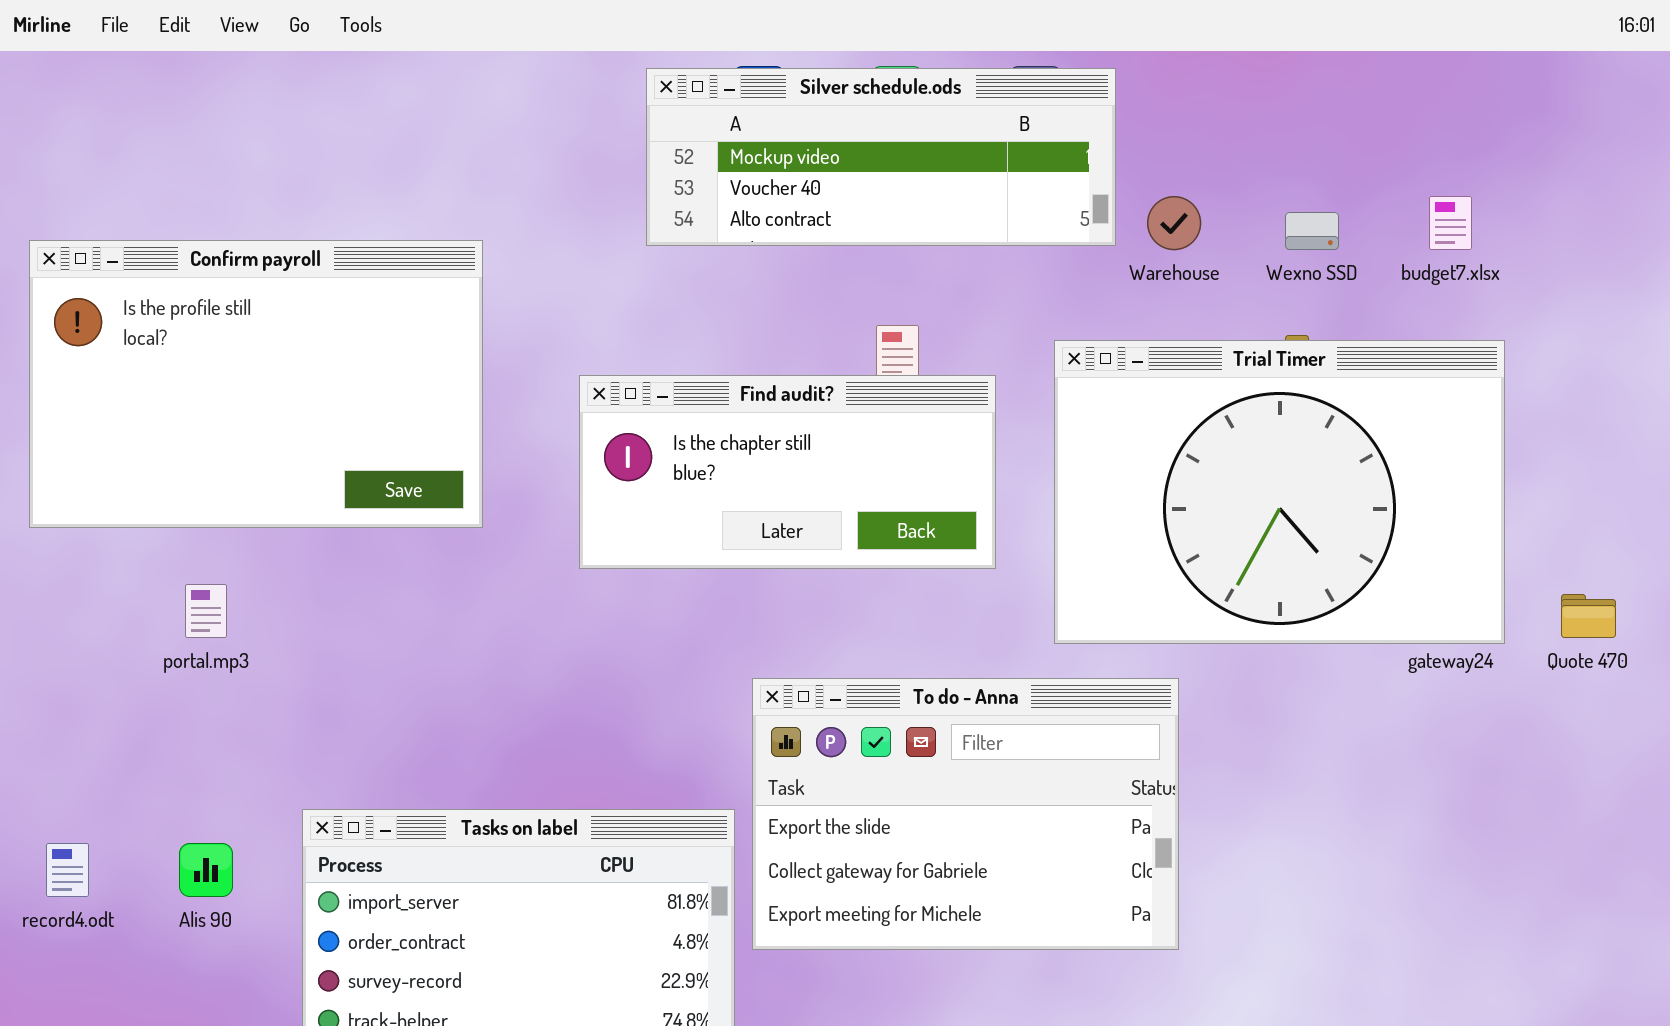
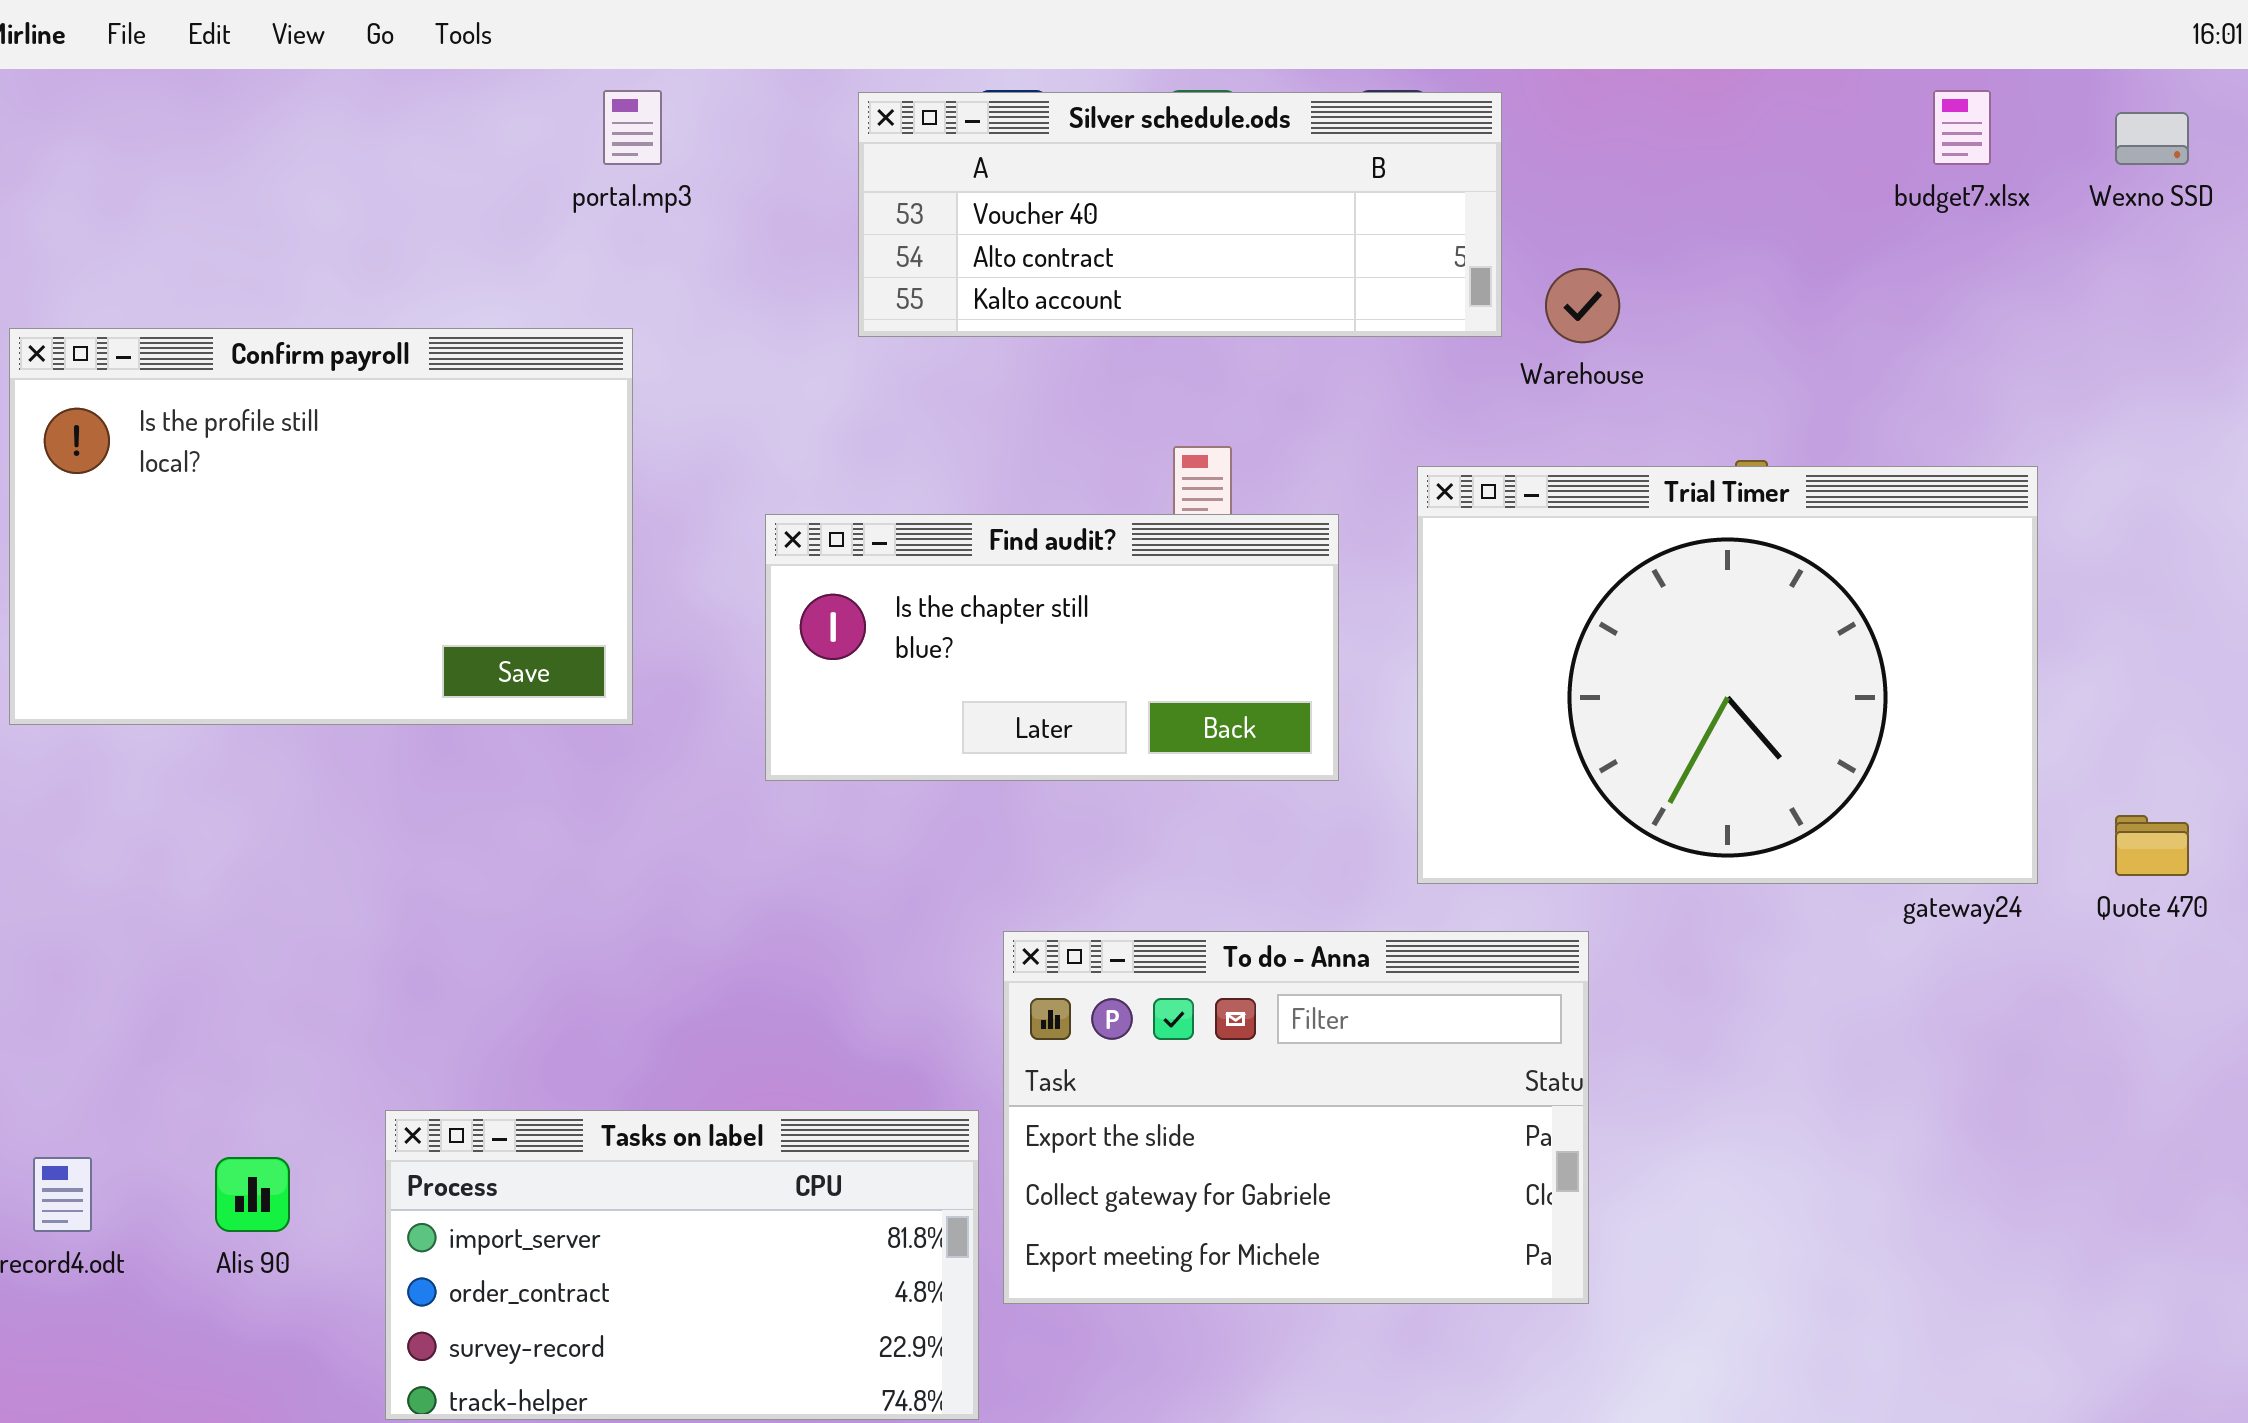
Silver schedule.ods: [646,68,1116,246] -> [858,92,1502,337], scrolled down 1 row
budget7.xlsx: [1429,196,1472,250] -> [1933,90,1991,165], moved
Wexno SSD: [1285,212,1339,250] -> [2115,112,2189,165], moved
portal.mp3: [185,584,227,638] -> [603,90,662,165], moved

